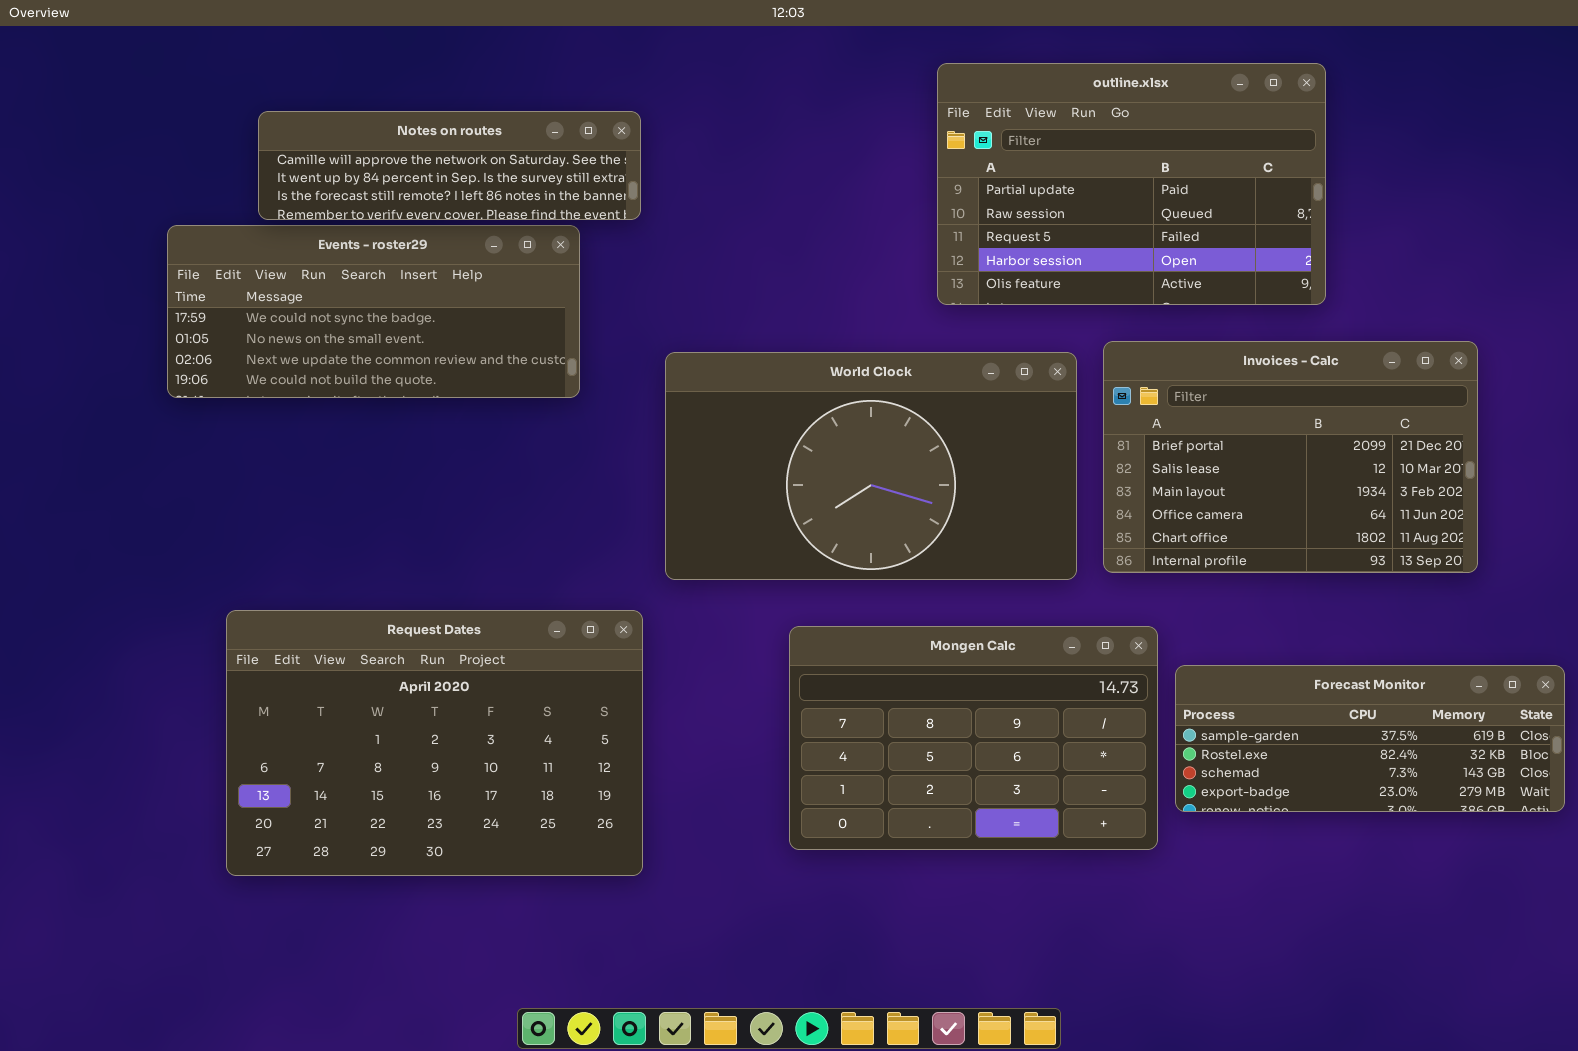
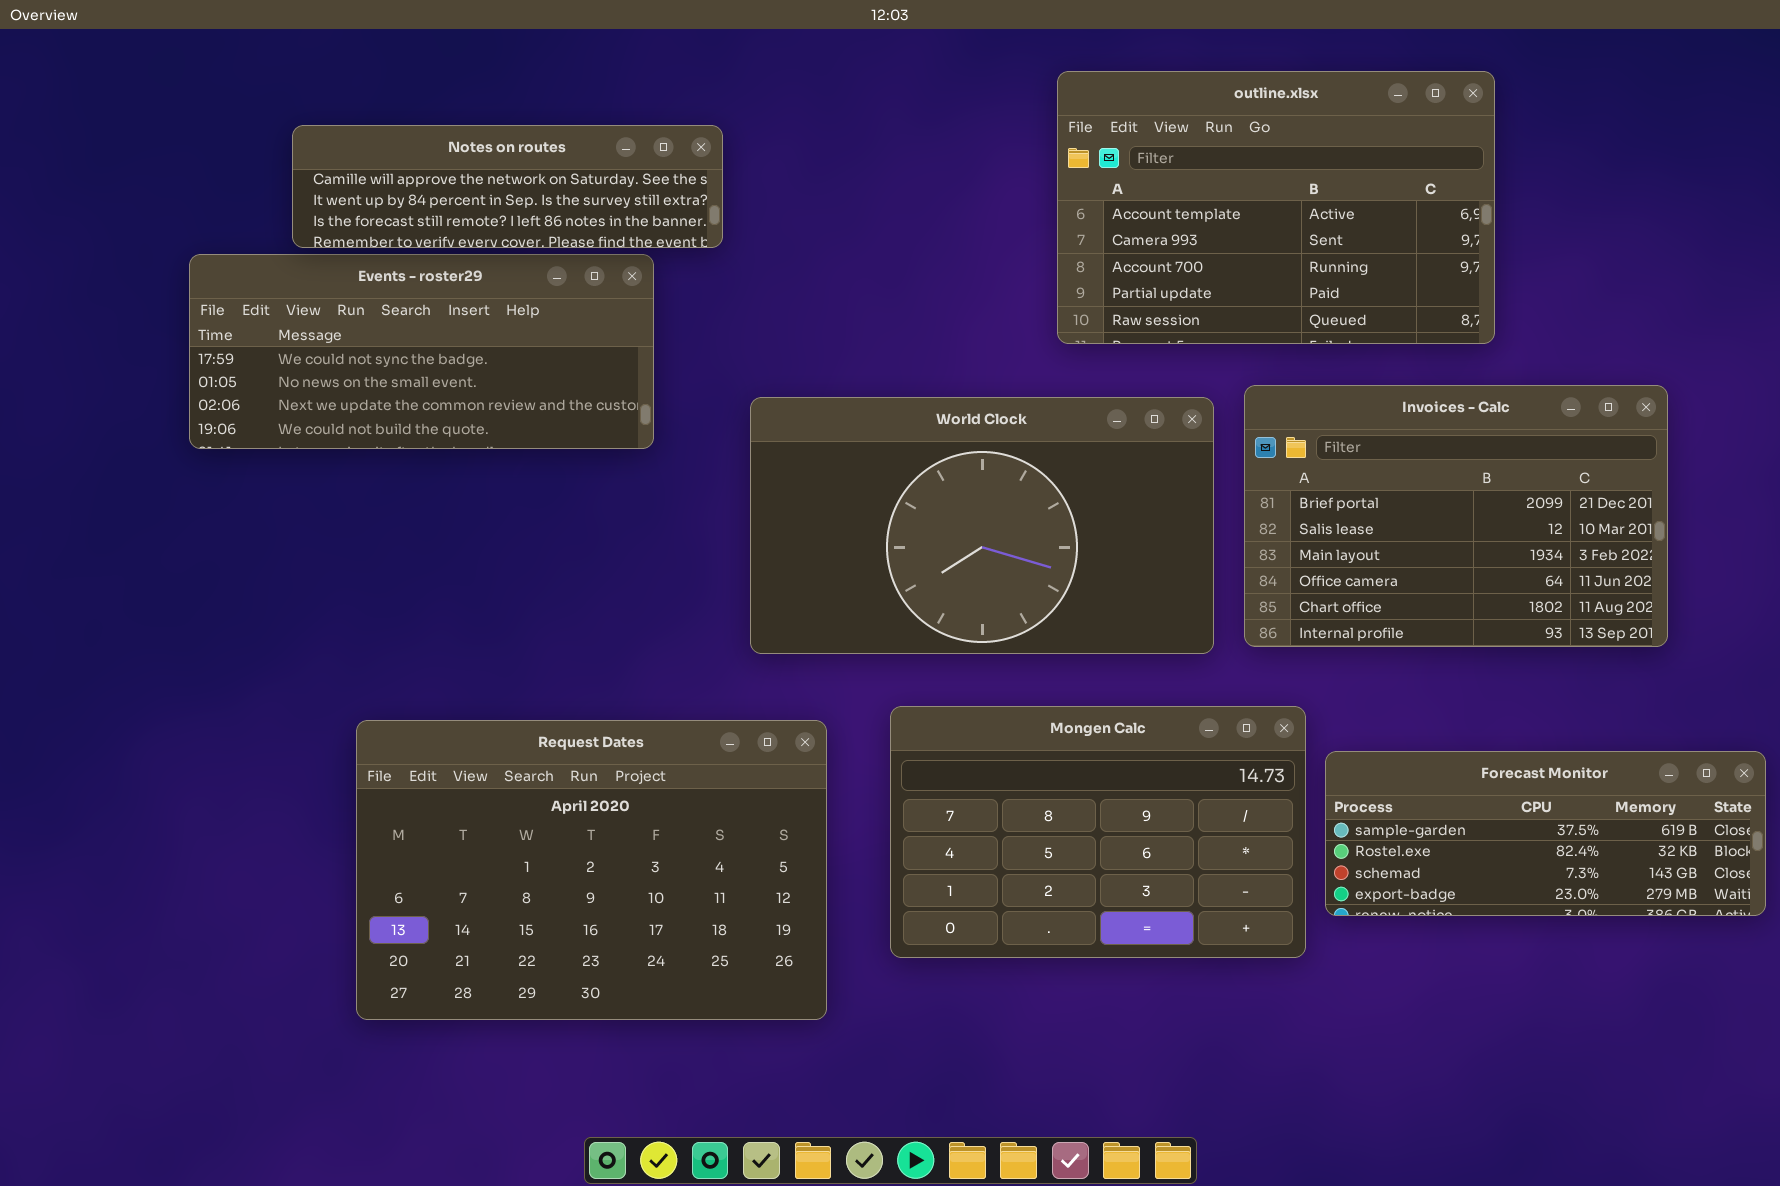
outline.xlsx: [937,63,1326,305] -> [1057,71,1495,344], scrolled up 3 rows
Request Dates: [226,610,643,876] -> [356,720,827,1020], moved

